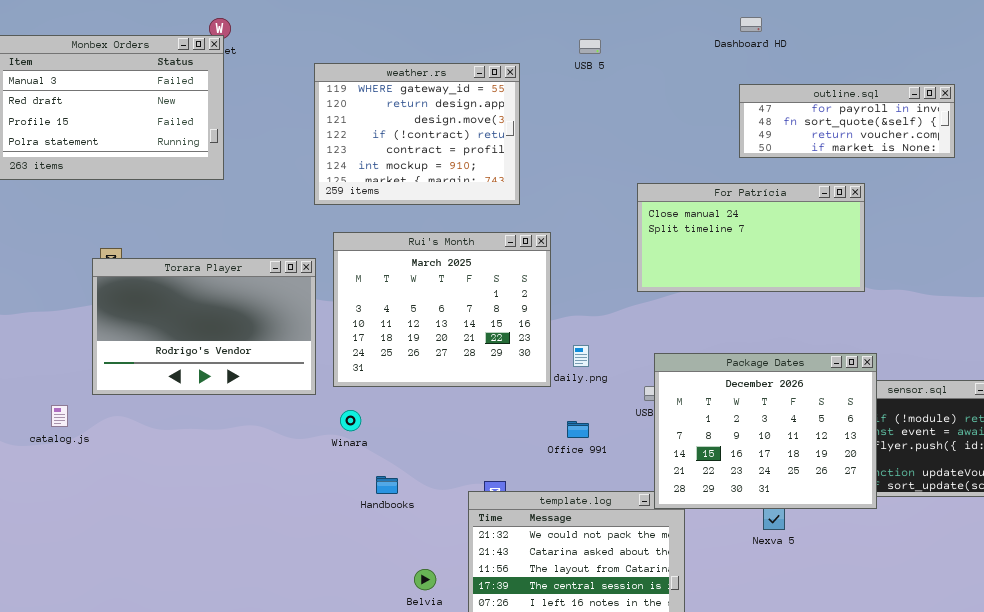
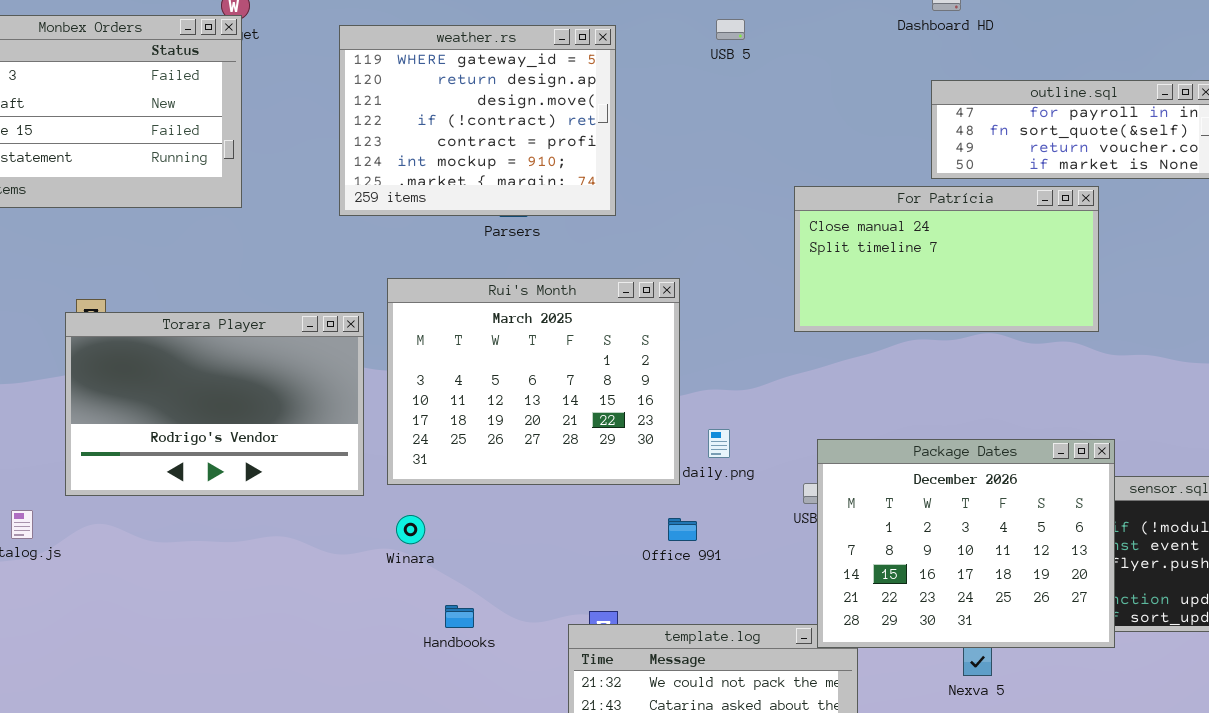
weather.rs: [314,63,520,205] -> [339,25,616,216], moved
For Patrícia: [637,183,865,292] -> [794,186,1099,332], moved
Office 991: [567,421,589,438] -> [668,518,697,541], moved

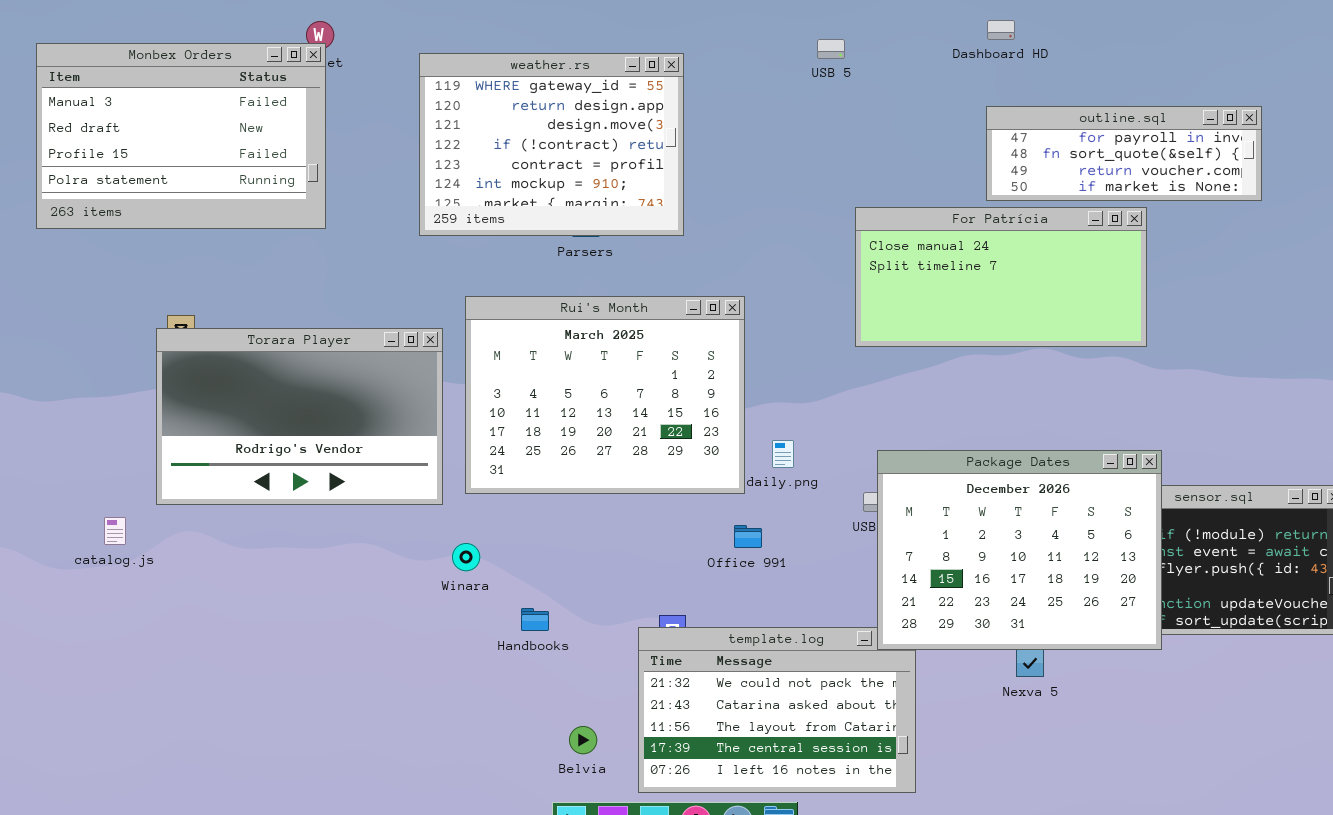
USB 5: [716,19,745,40] -> [817,39,845,59], moved
Winara: [396,515,425,544] -> [452,543,480,571], moved

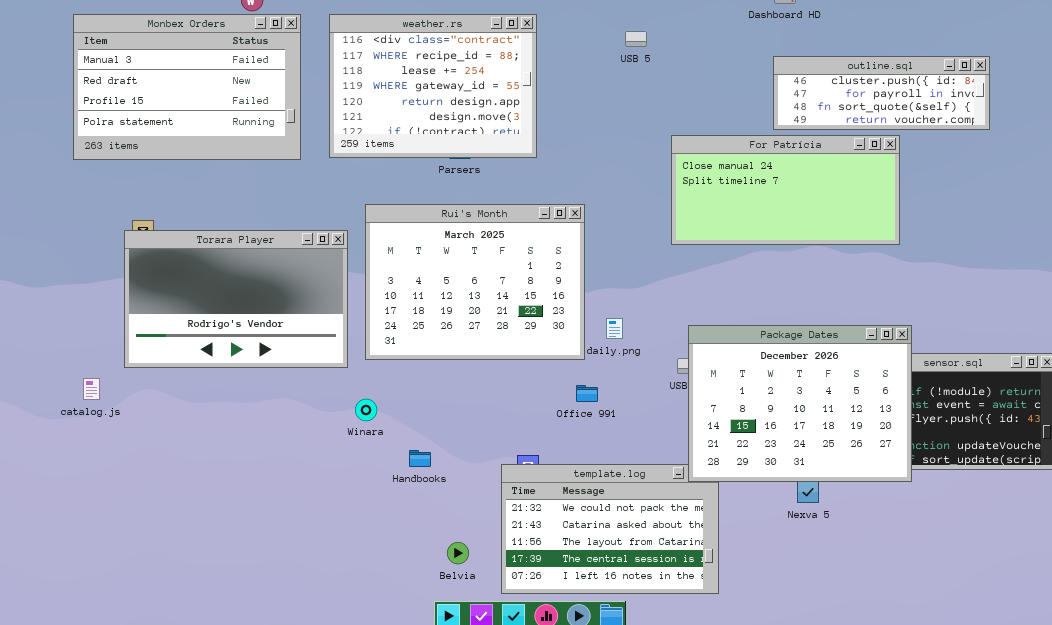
USB 5: [817,39,845,59] -> [625,31,647,47], moved
Monbex Orders: [36,43,326,229] -> [73,14,301,160], moved
weather.rs: [419,53,684,236] -> [329,14,537,158], scrolled up 3 rows
outline.sql: [986,106,1262,201] -> [773,56,990,130], scrolled up 1 row

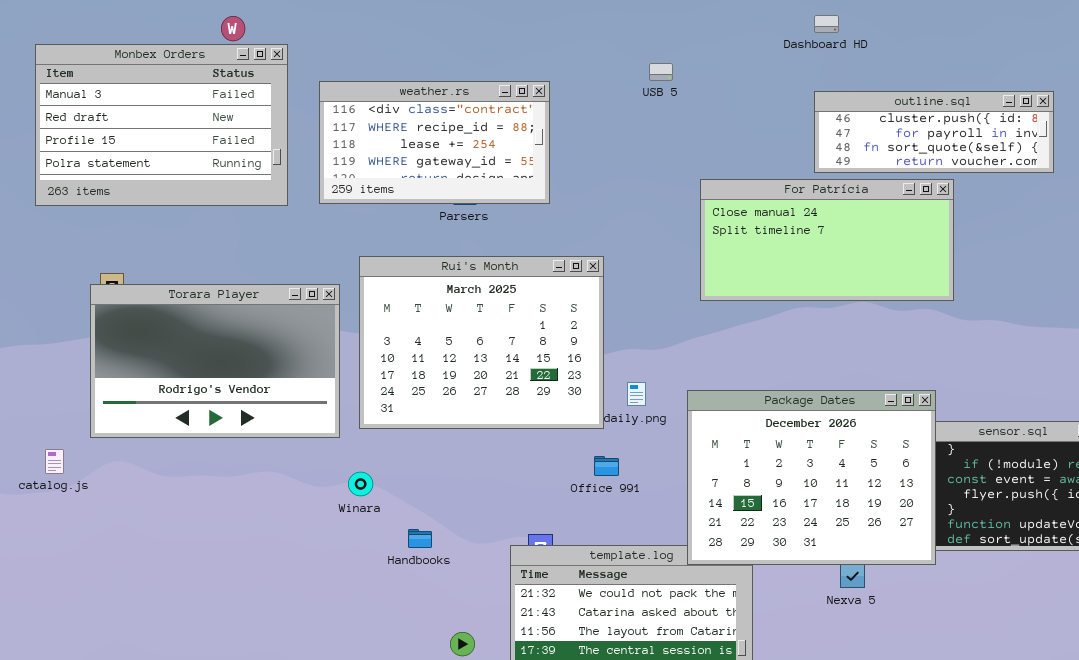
weather.rs: [329,14,537,158] -> [319,81,550,204], resized
Package Dates: [688,325,912,482] -> [687,390,936,565], moved

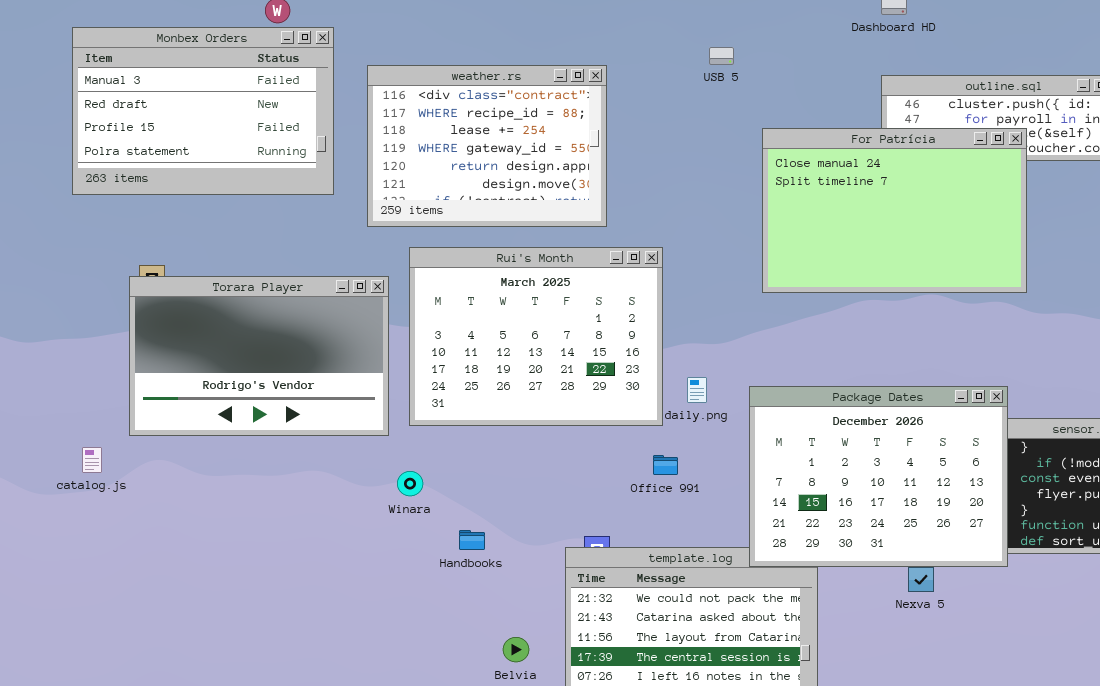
weather.rs: [319,81,550,204] -> [367,65,607,227], resized
For Patrícia: [700,179,954,301] -> [762,128,1027,293], resized

